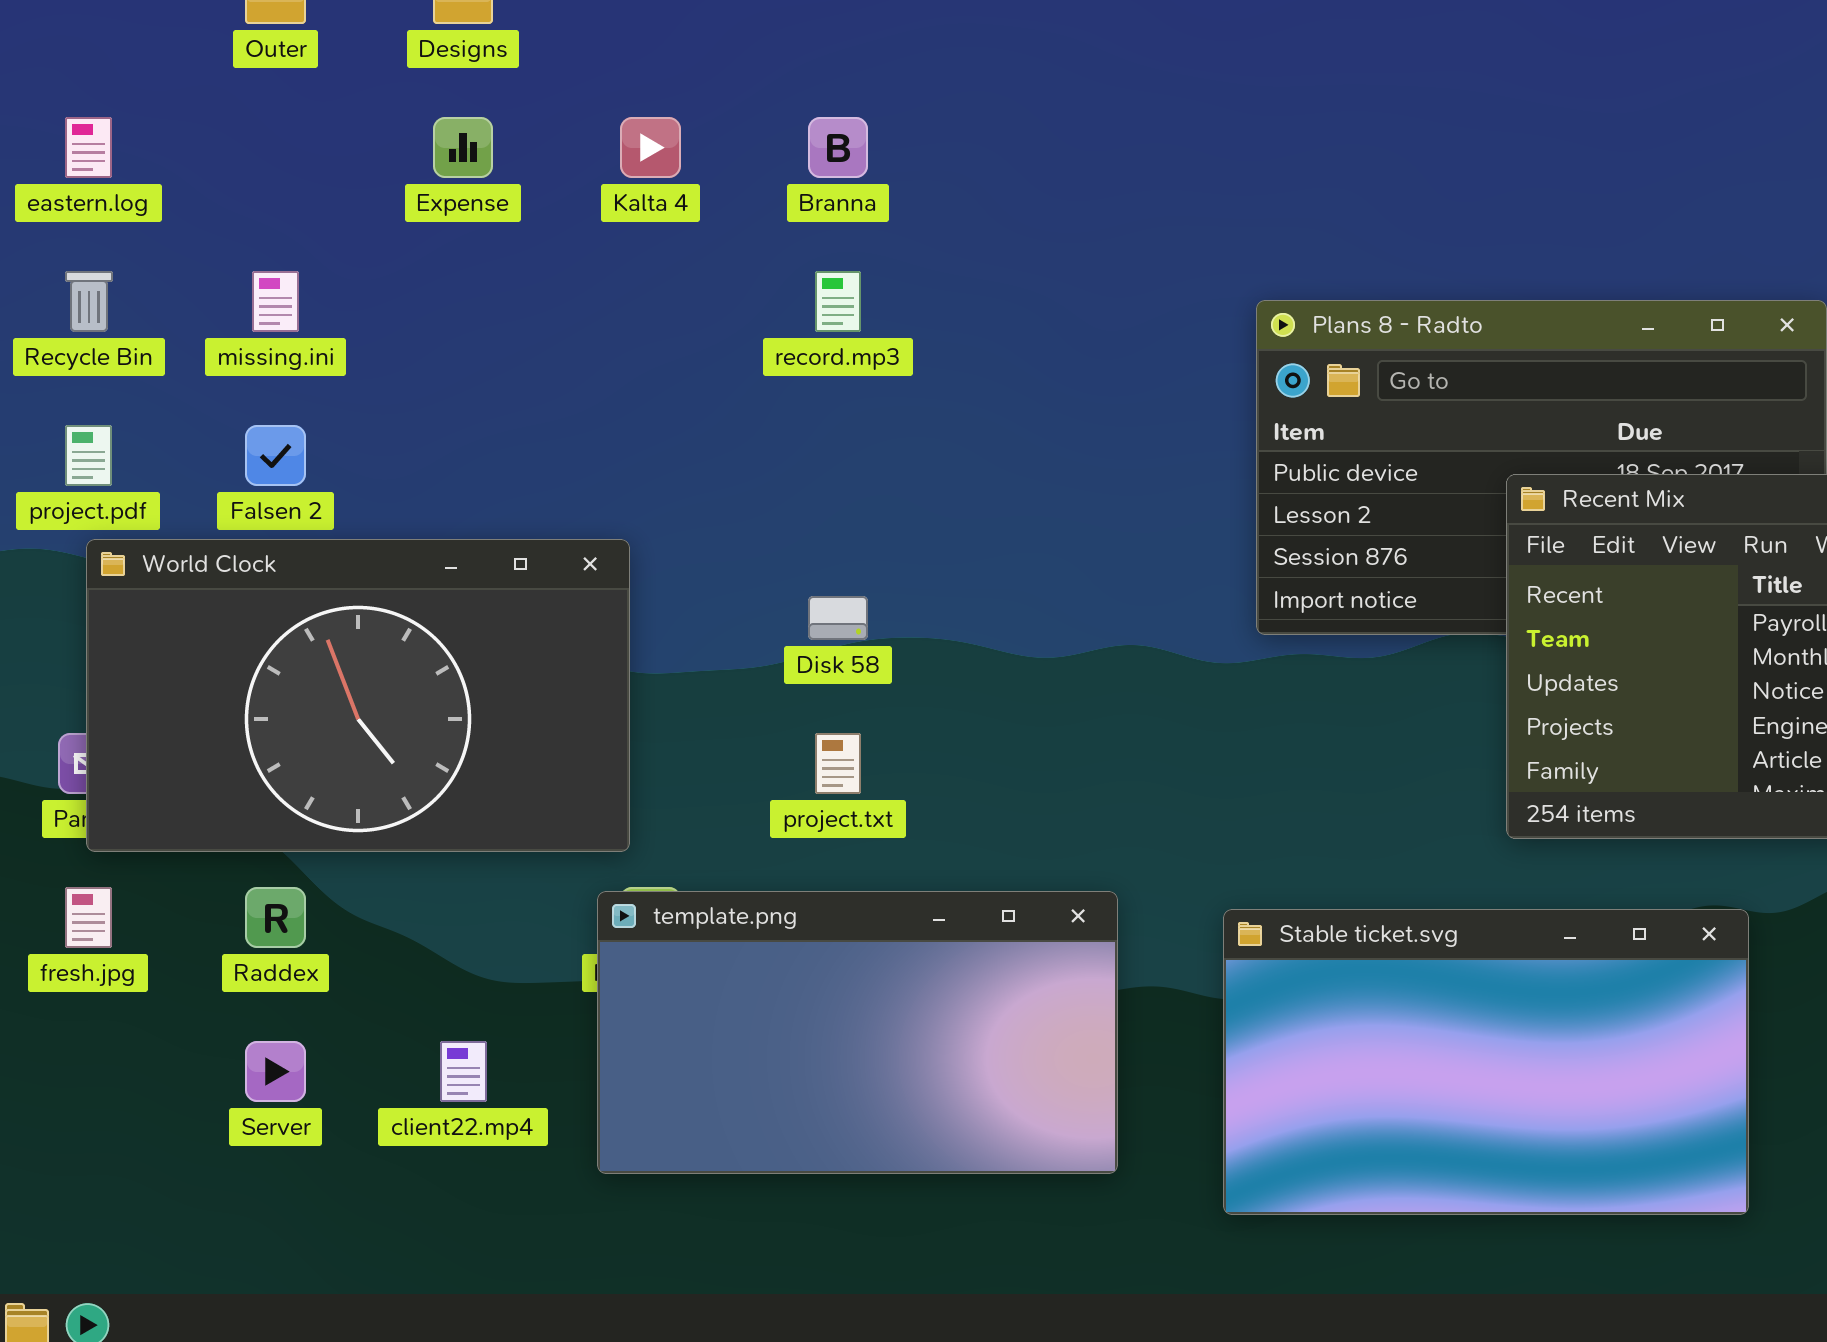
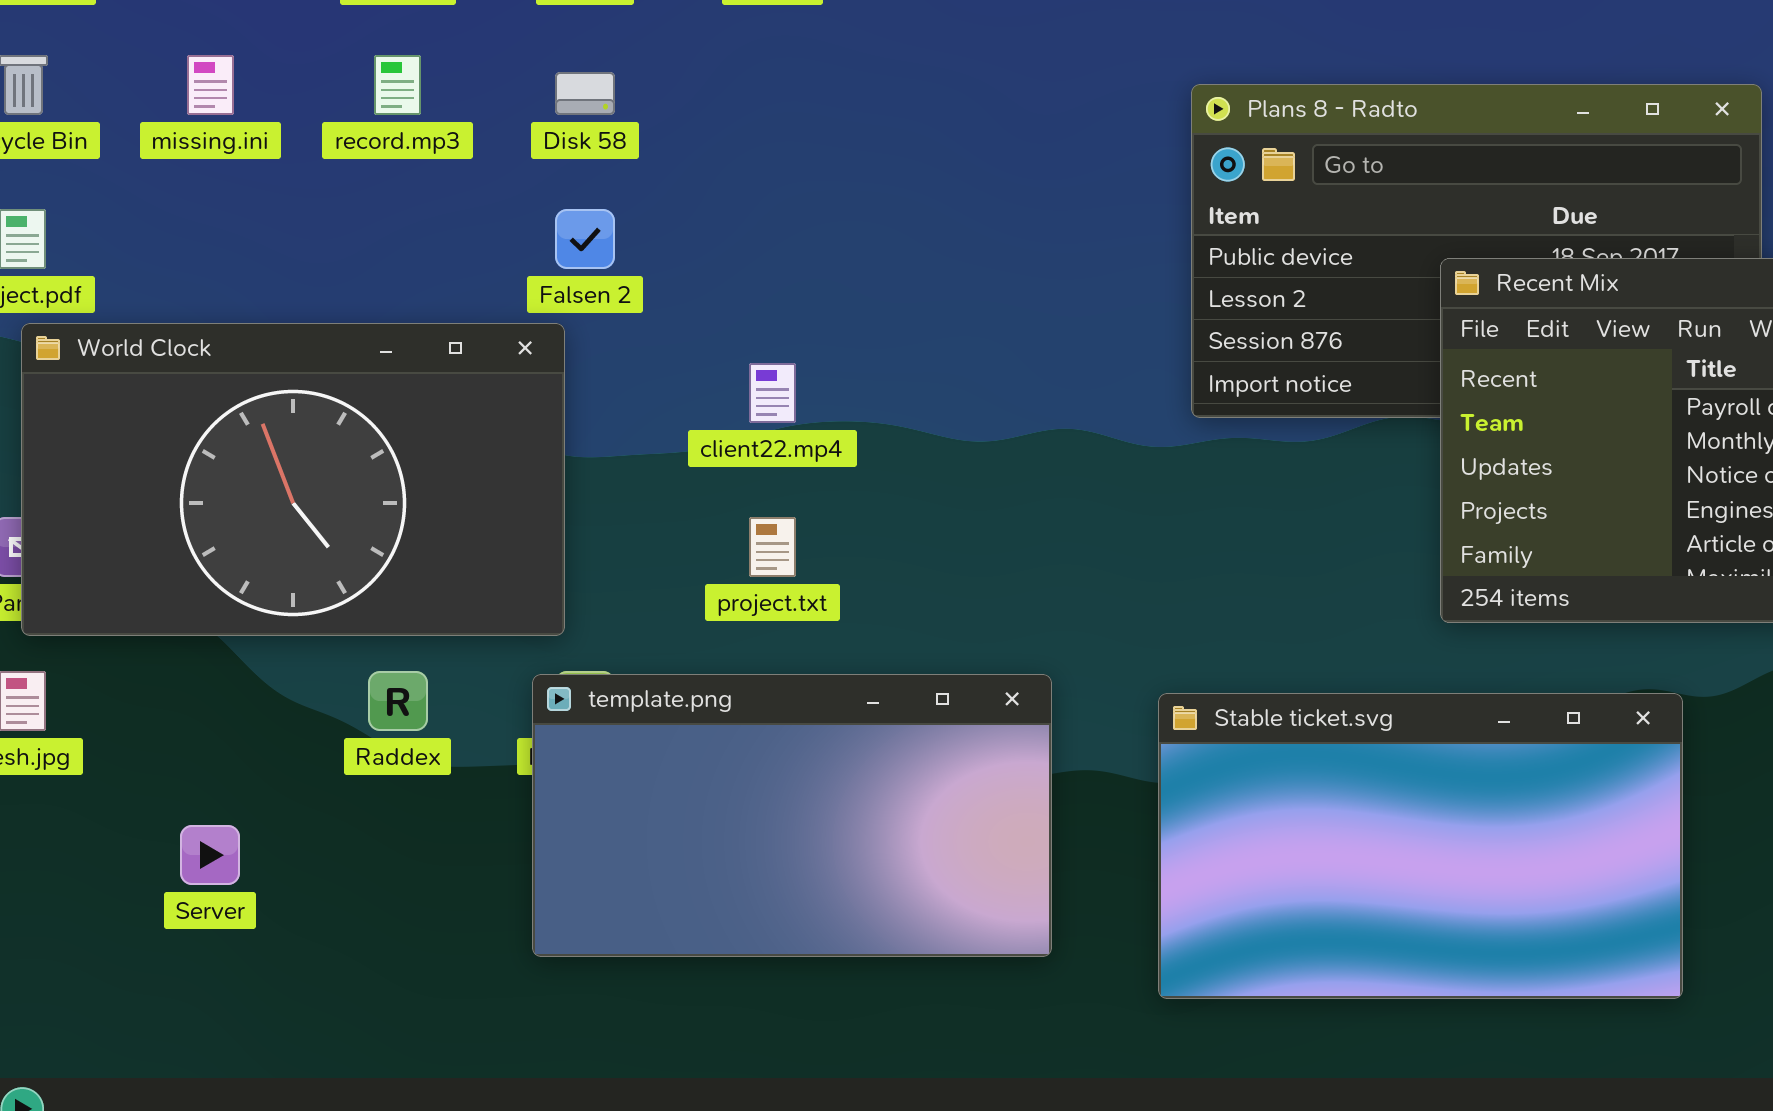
record.mp3: [815,271,861,332] -> [374,55,421,115], moved
Falsen 2: [245,425,306,486] -> [555,209,615,269], moved
Disk 58: [808,596,868,640] -> [555,72,615,115], moved
Raddex: [245,887,306,948] -> [368,671,428,731], moved
client22.mp4: [440,1041,487,1102] -> [749,363,796,423], moved

